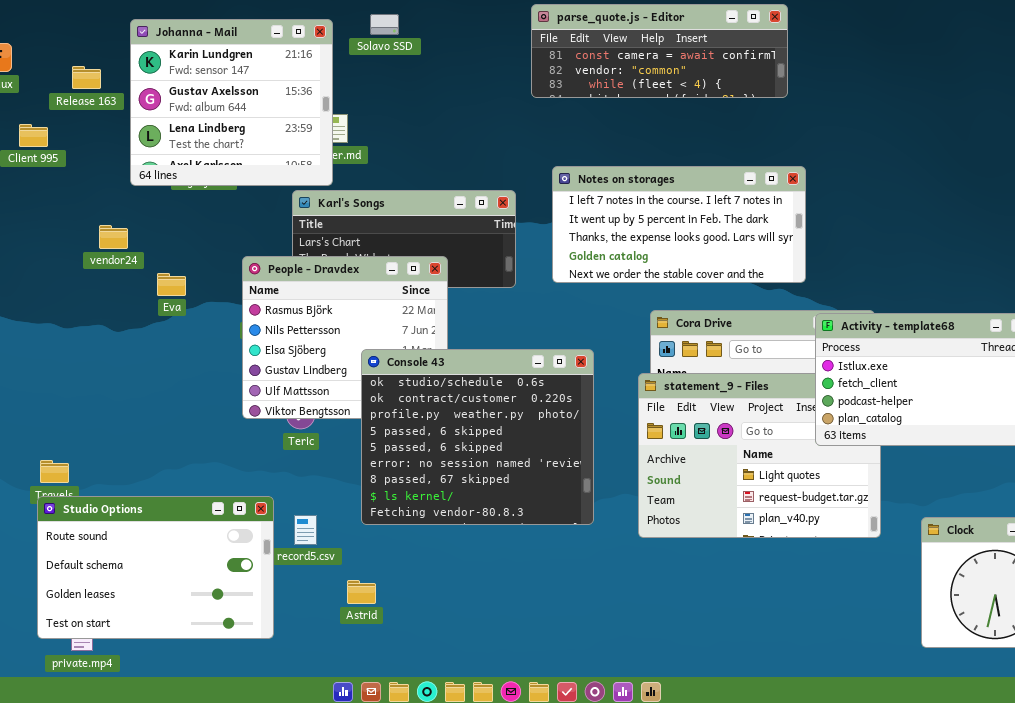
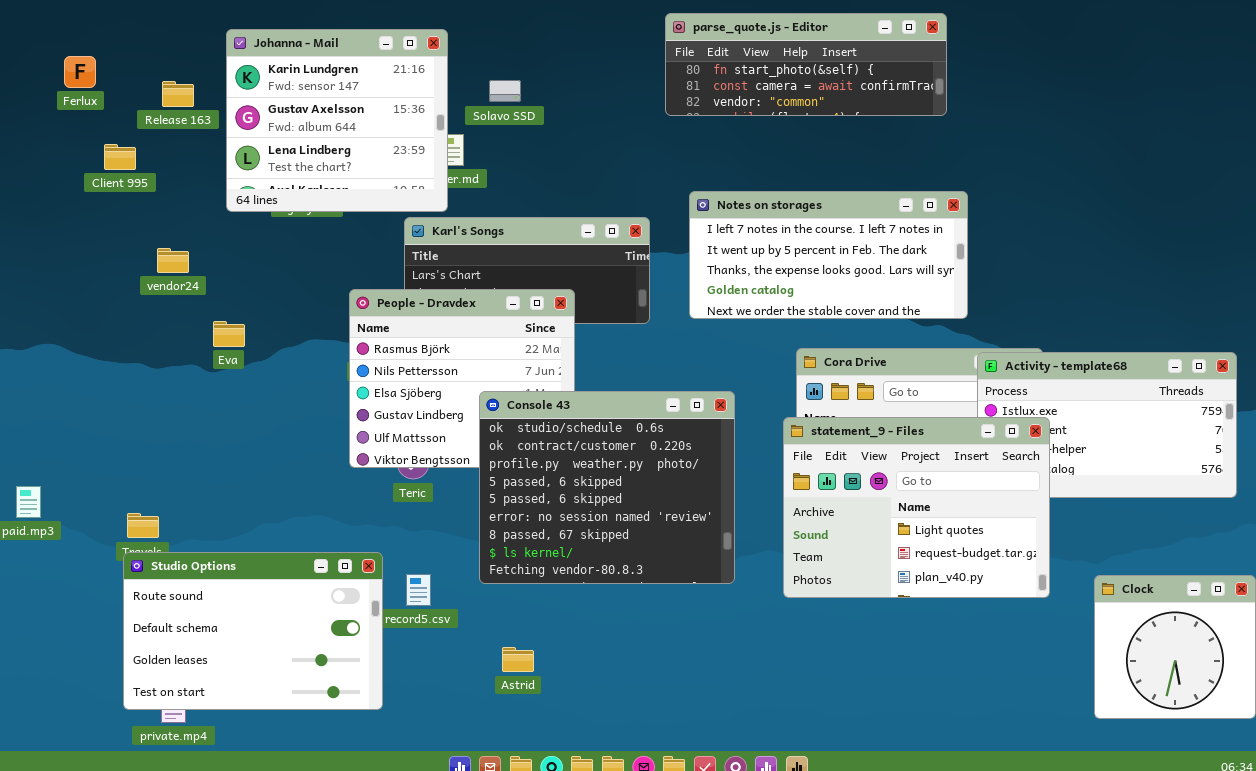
parse_quote.js - Editor: [531,4,788,98] -> [665,13,947,116], scrolled up 1 row
Solavo SSD: [370,14,399,35] -> [489,80,521,102], moved
vendor24: [99,225,128,249] -> [157,248,189,273], moved
Eva: [157,273,186,296] -> [213,321,245,347], moved
statement_9 - Files: [638,373,881,538] -> [783,417,1050,598], raised
Astrid: [347,580,376,604] -> [502,647,534,672], moved

